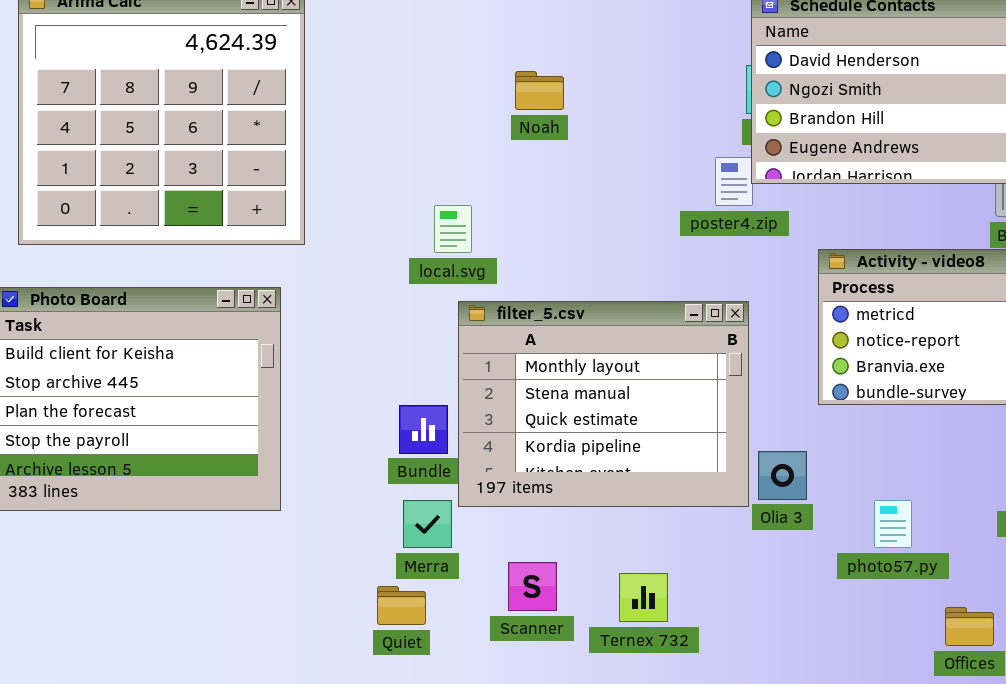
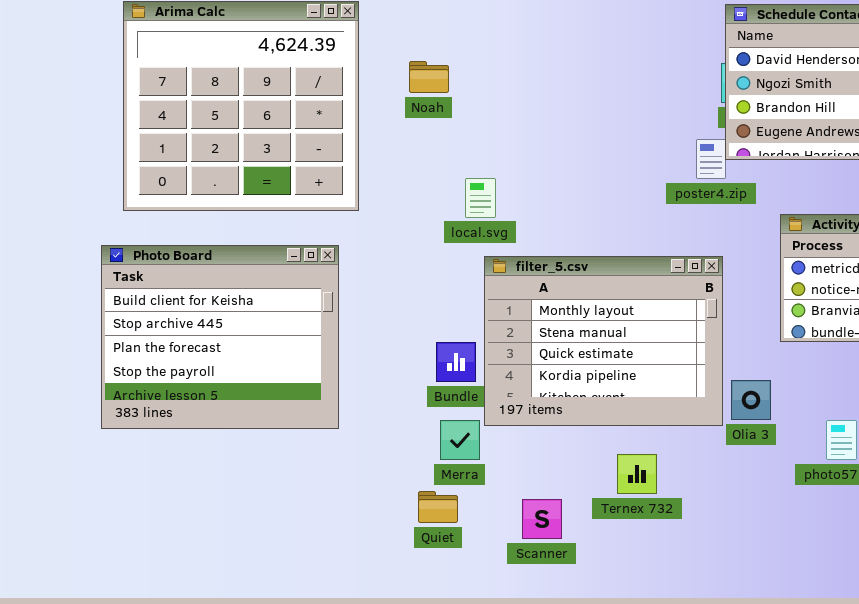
Noah: [515,71,564,110] -> [409,61,449,93], moved
Scanner: [508,562,557,611] -> [522,499,562,539], moved
Ternex 732: [619,573,668,622] -> [617,454,657,494], moved

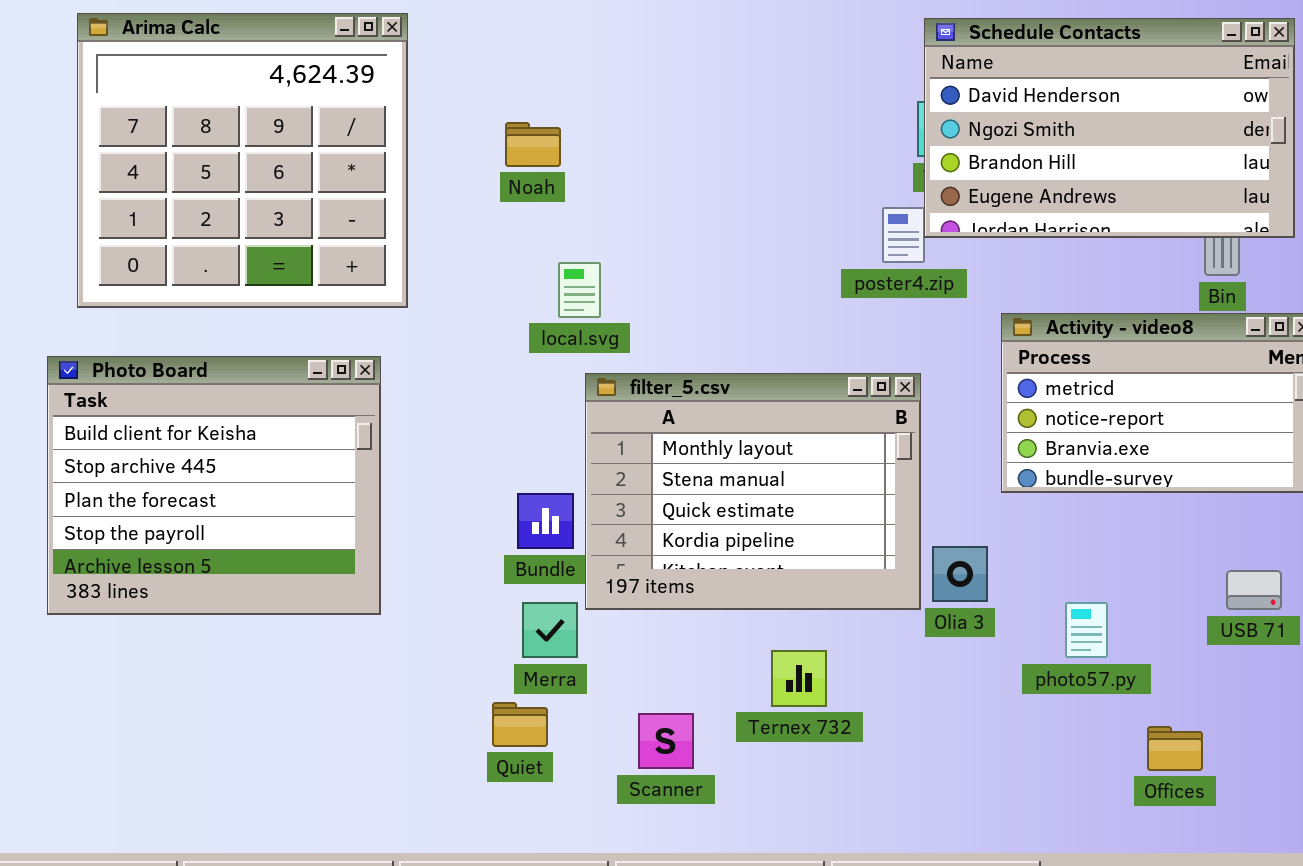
Noah: [409,61,449,93] -> [505,122,561,167], moved

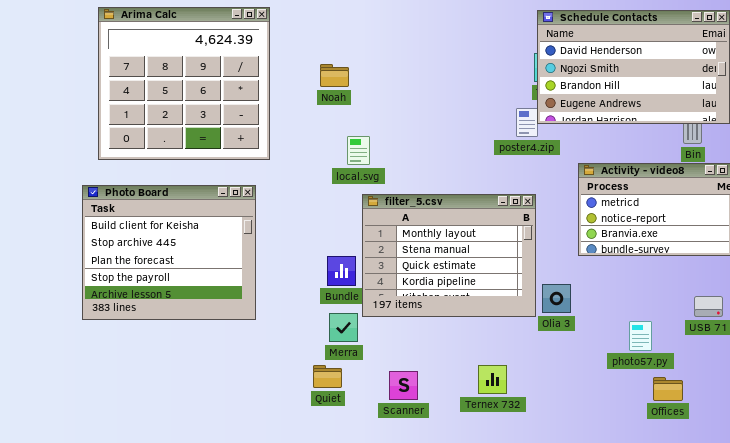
photo57.py: [1065,602,1108,658] -> [629,321,652,351], moved
Ternex 732: [771,650,827,707] -> [478,365,507,394], moved

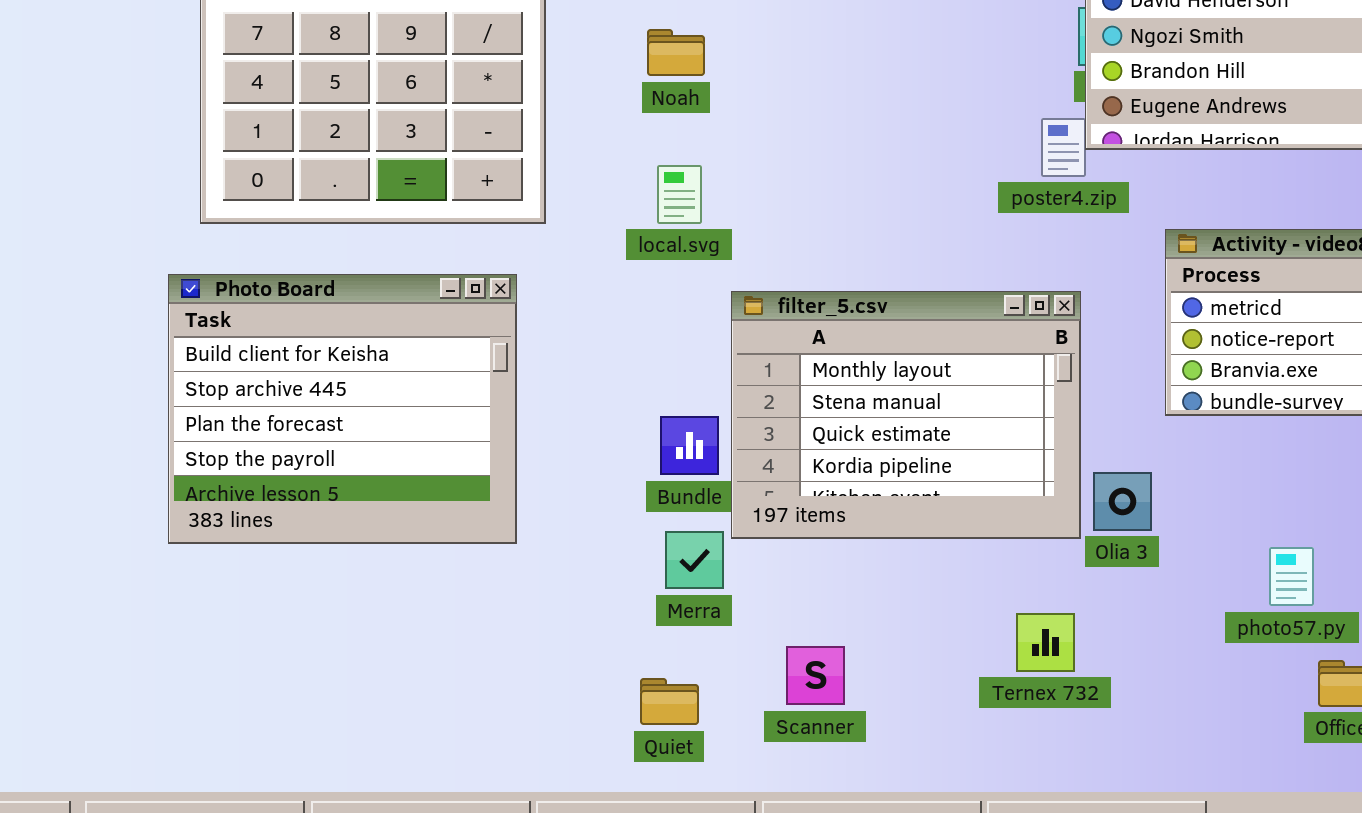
local.svg: [347,136,370,165] -> [657,165,702,224], moved
Quiet: [313,365,342,388] -> [640,678,699,725], moved
Ternex 732: [478,365,507,394] -> [1016,613,1075,672], moved

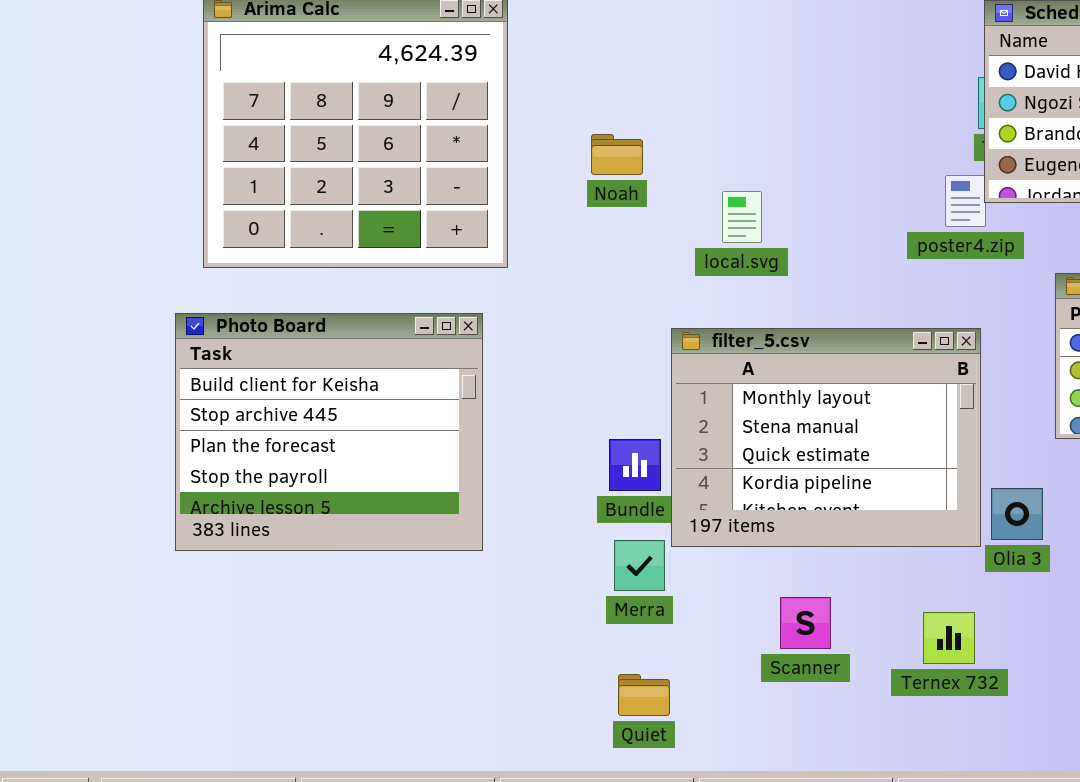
Noah: [647,29,705,76] -> [591,134,643,175], moved
local.svg: [657,165,702,224] -> [722,191,762,243], moved
Scanner: [786,646,845,705] -> [780,597,831,649], moved
Quiet: [640,678,699,725] -> [618,674,670,716], moved

